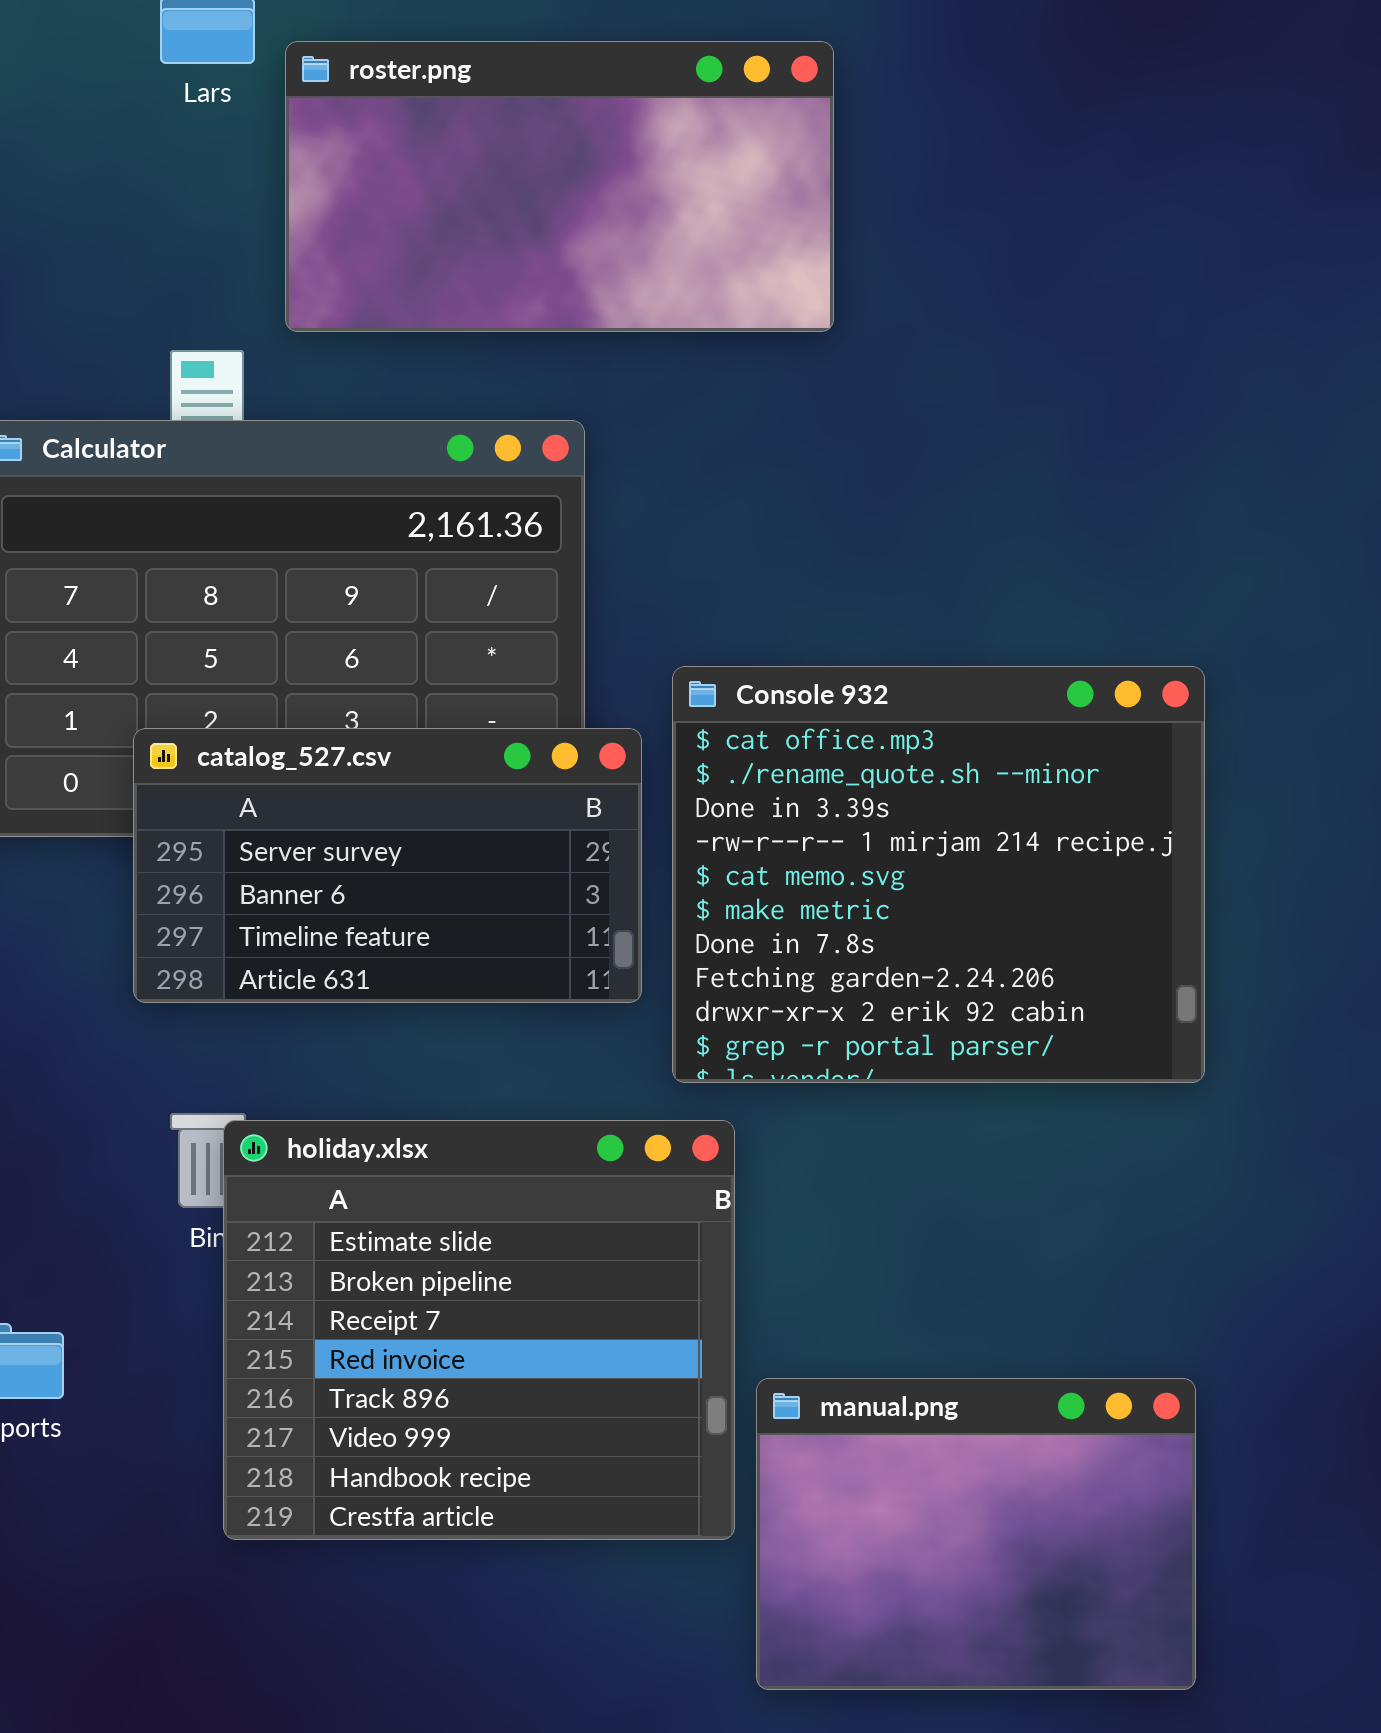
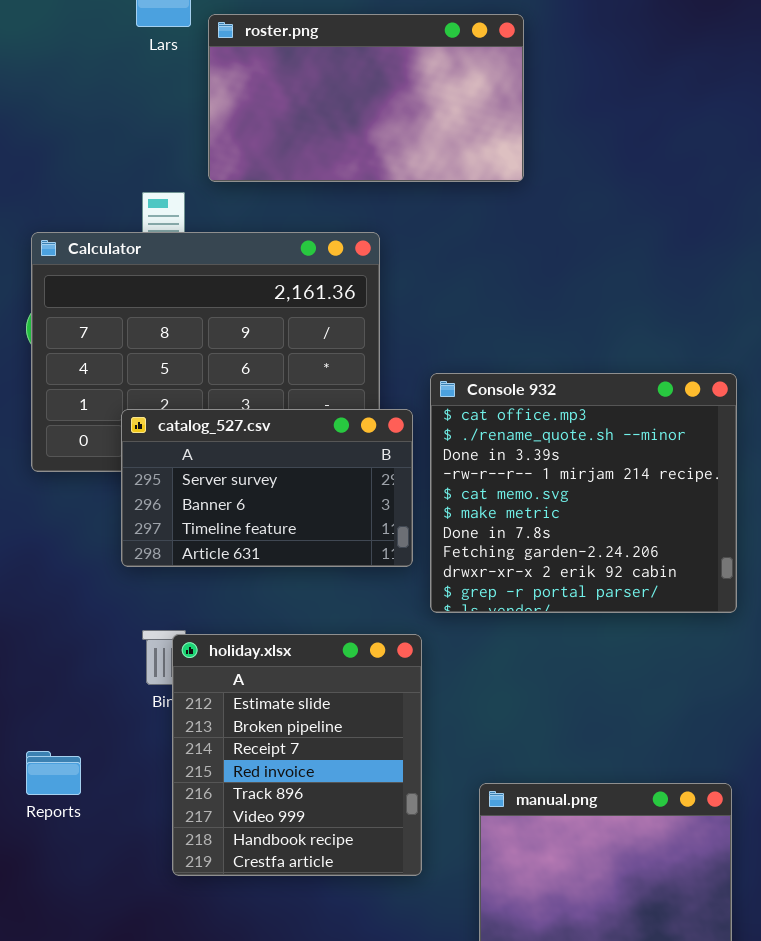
holiday.xlsx: [223,1120,735,1540] -> [172,634,422,876], resized

